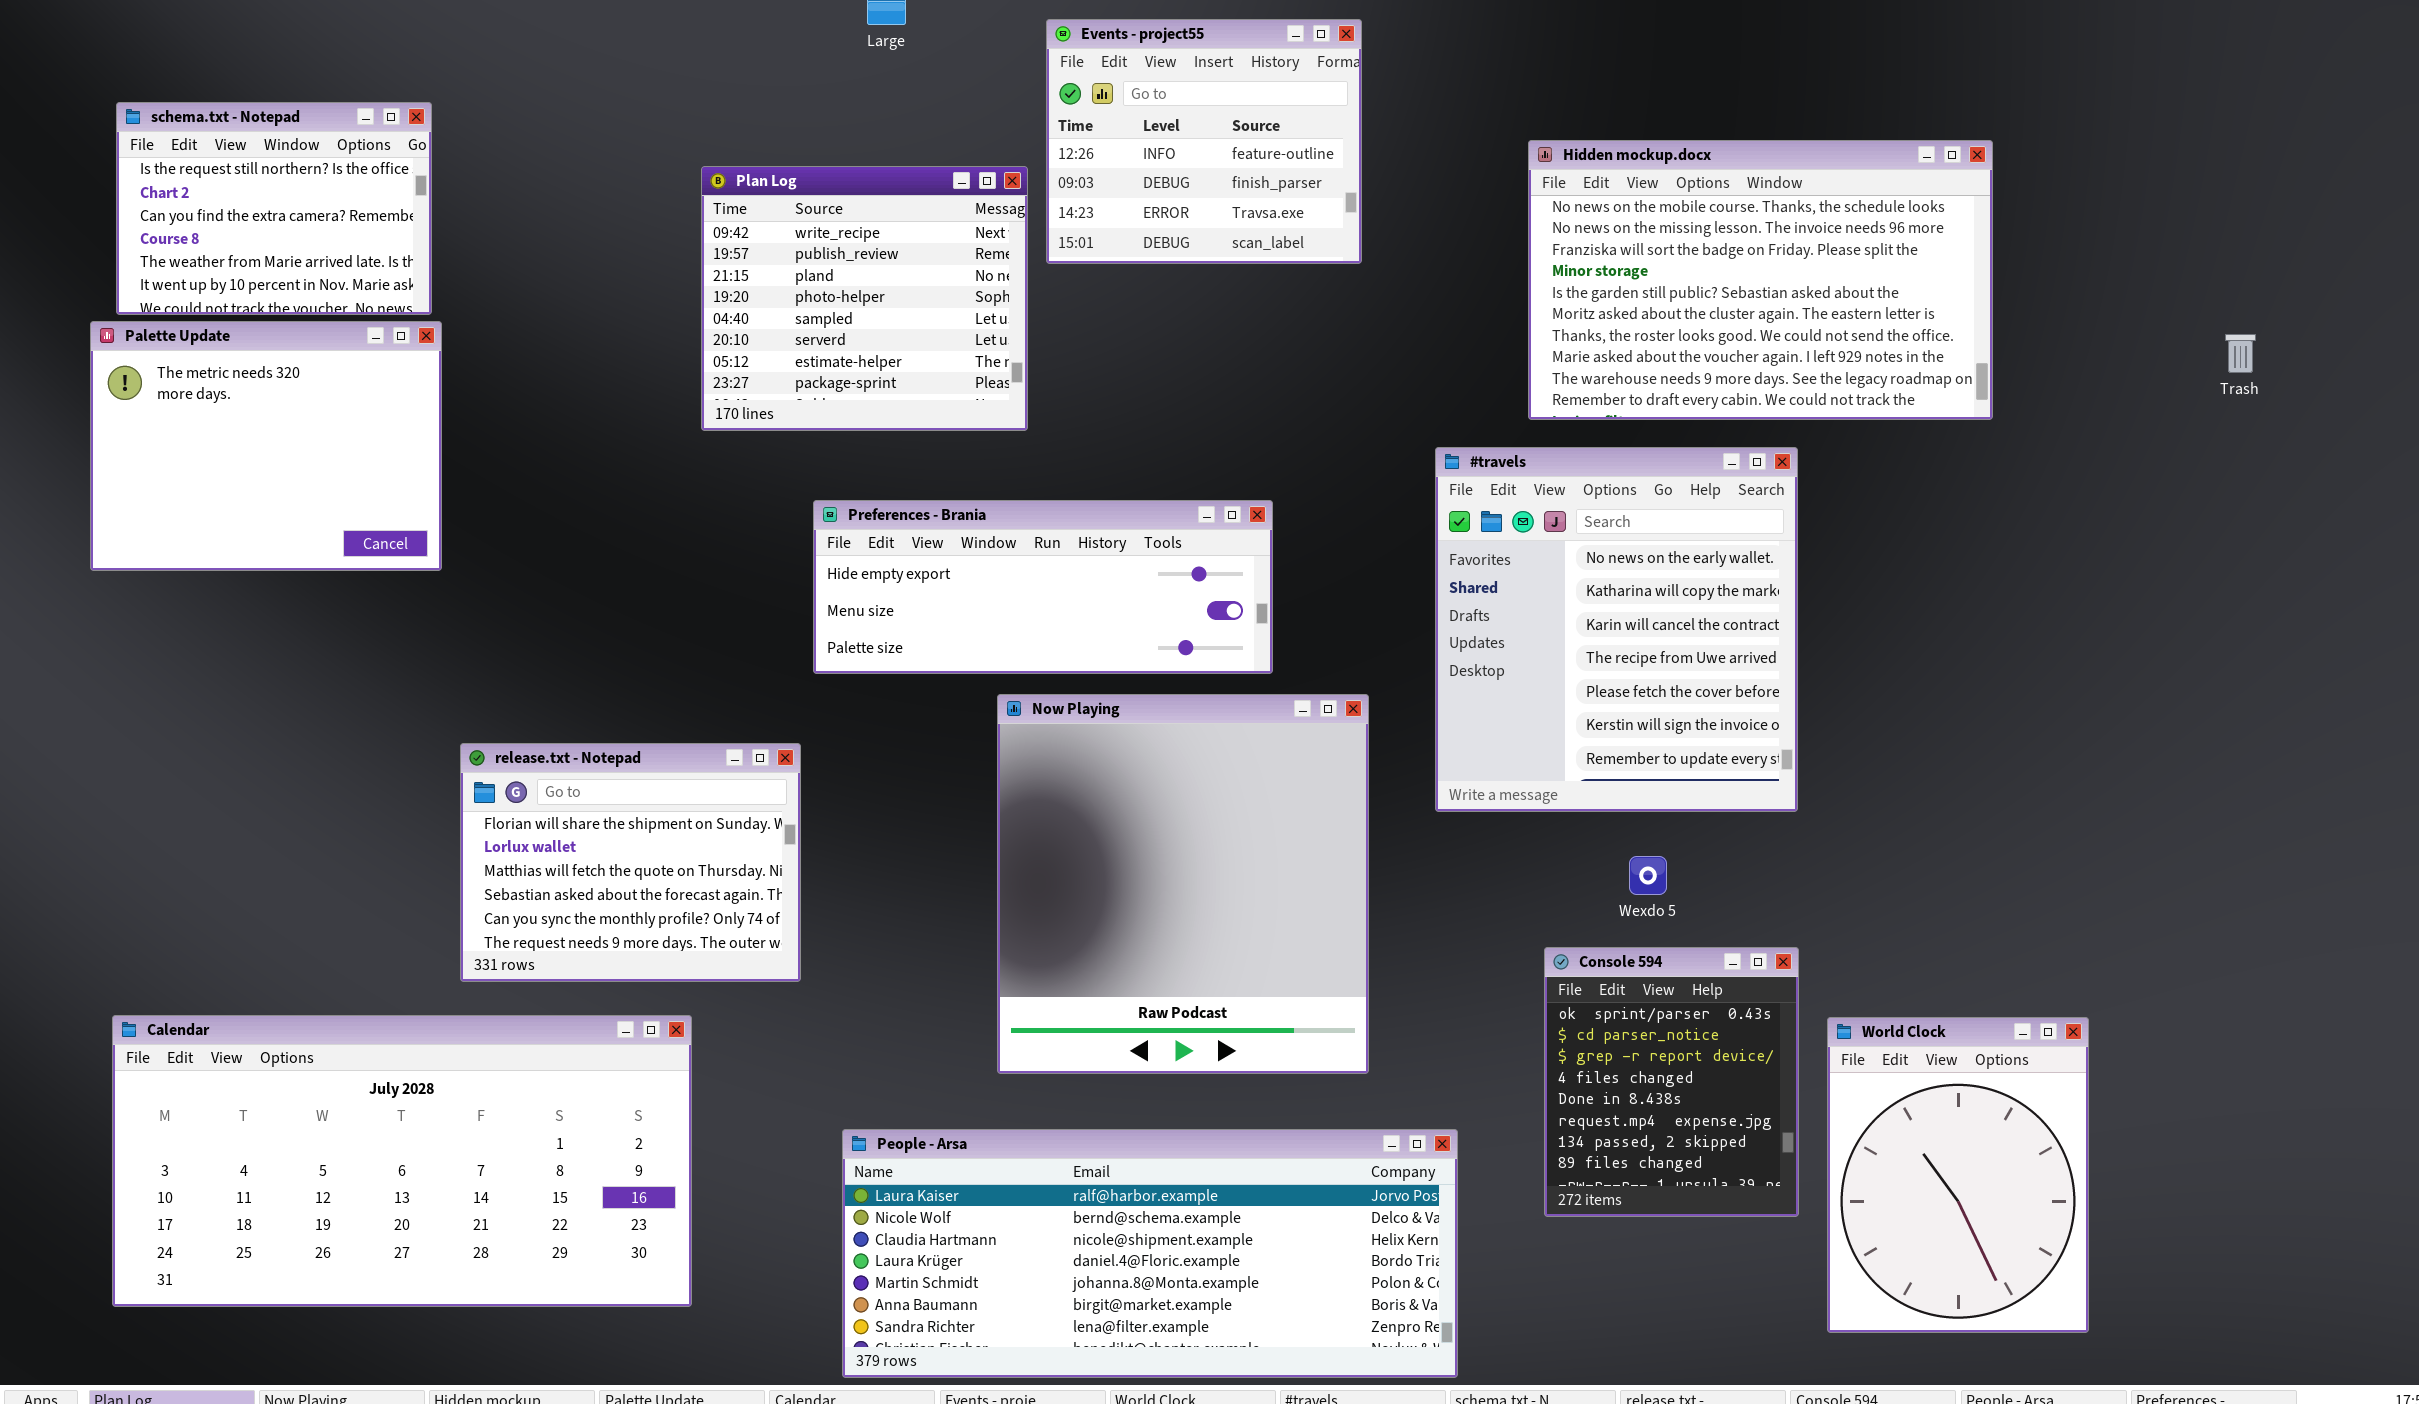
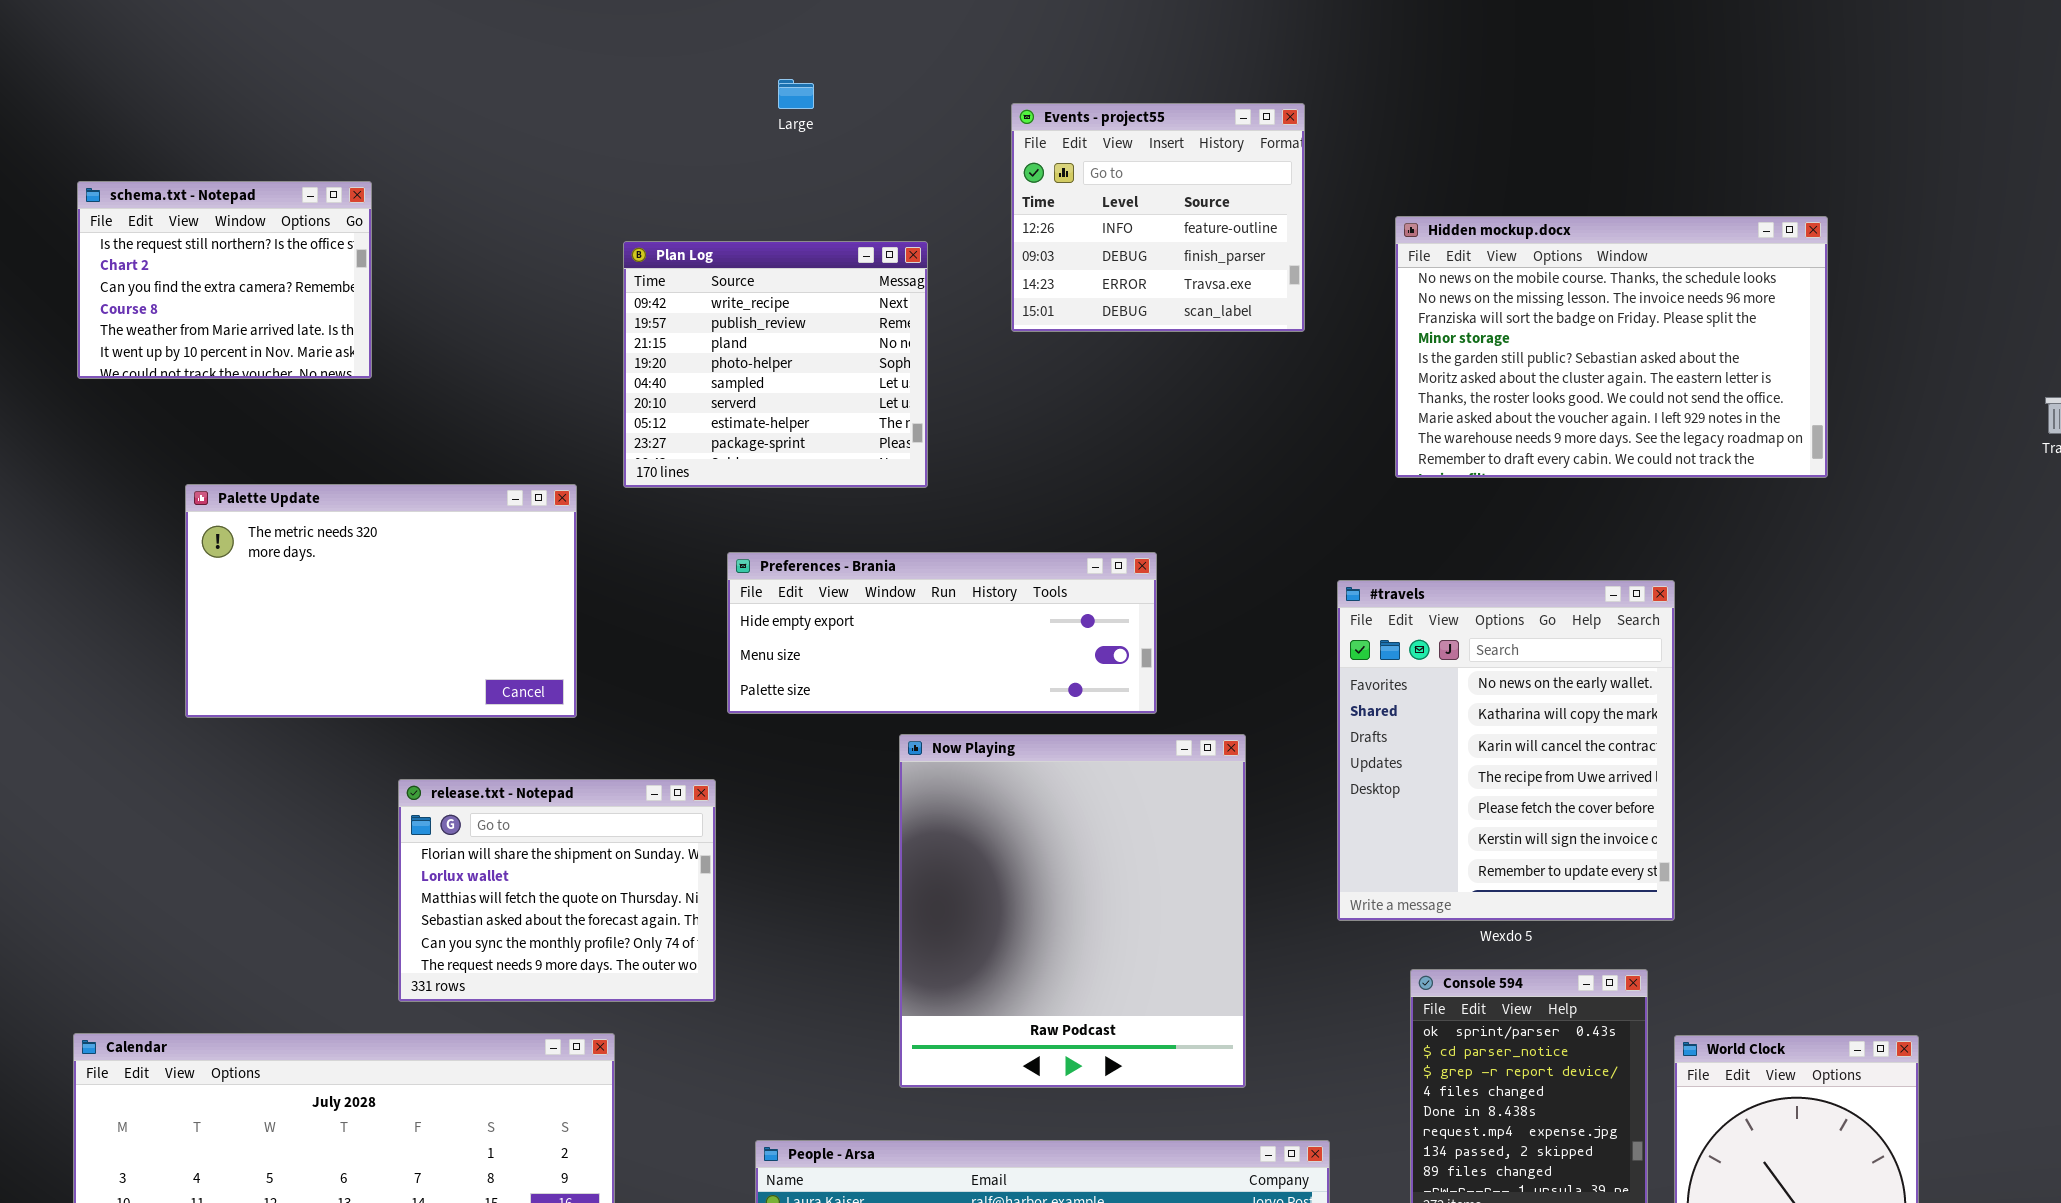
Events - project55: [1046,19,1362,264] -> [1011,103,1305,332], moved
Palette Update: [90,321,442,571] -> [185,484,577,718], moved, resized
#travels: [1435,447,1798,812] -> [1337,580,1675,921], moved

